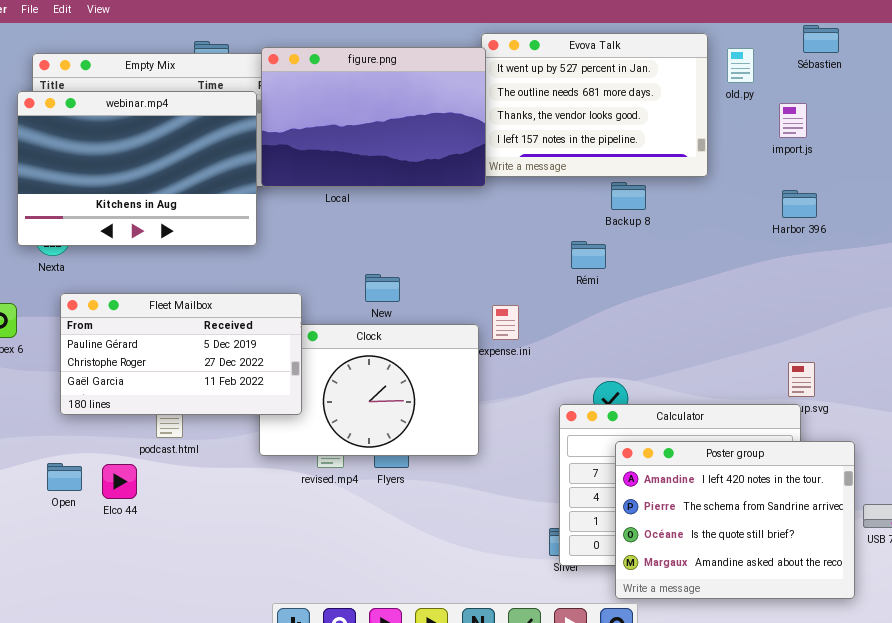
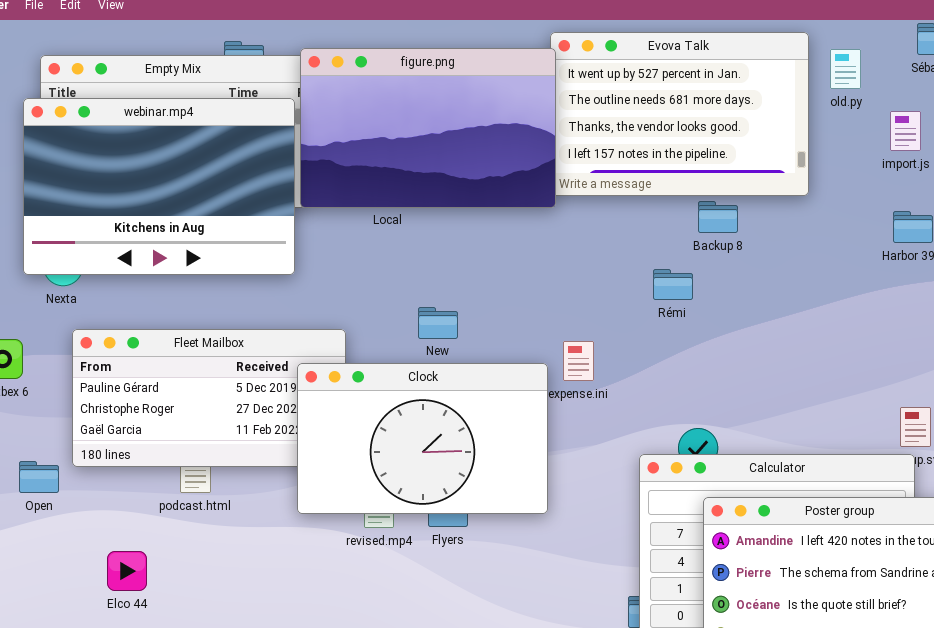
Clock: [259,324,479,456] -> [297,363,548,514], raised
Open: [47,463,82,491] -> [19,461,59,493], moved
Elco 44: [102,464,137,499] -> [107,551,147,591], moved

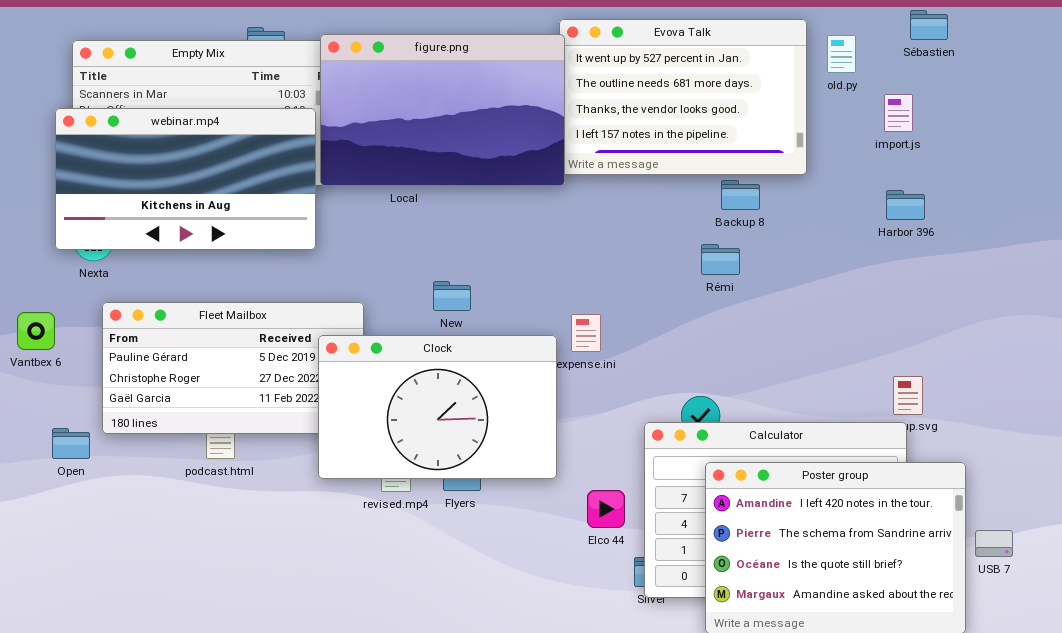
webinar.mp4: [23,98,295,275] -> [55,108,316,250], resized
Backup 8: [698,201,738,233] -> [721,180,760,210], moved
Rémi: [653,269,693,300] -> [701,244,740,275], moved
Elco 44: [107,551,147,591] -> [587,490,625,528], moved

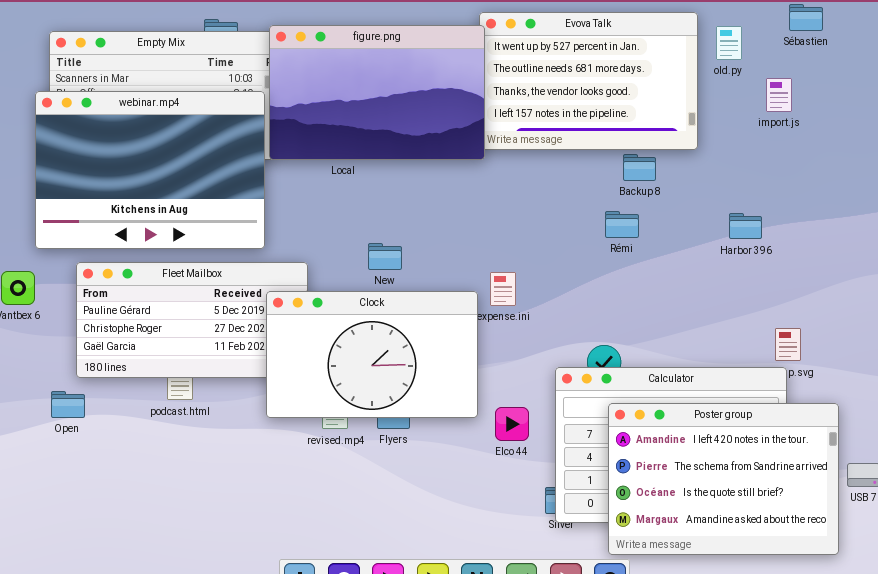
webinar.mp4: [55,108,316,250] -> [35,91,265,249], resized
Harbor 396: [886,190,925,220] -> [729,213,762,239], moved
Open: [52,428,90,459] -> [51,391,85,418], moved
Elco 44: [587,490,625,528] -> [495,407,529,441], moved

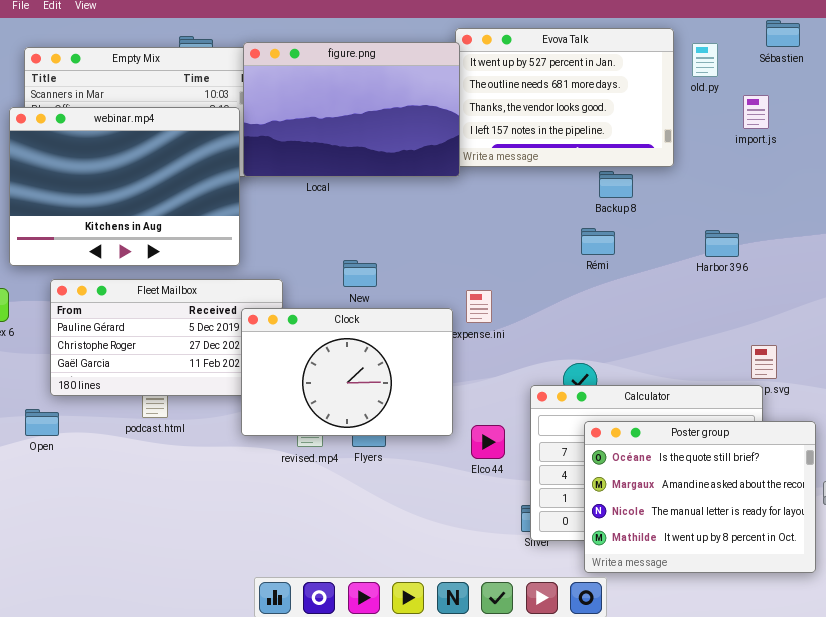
Poster group: [608,403,839,555] -> [584,421,816,573], scrolled down 2 rows

